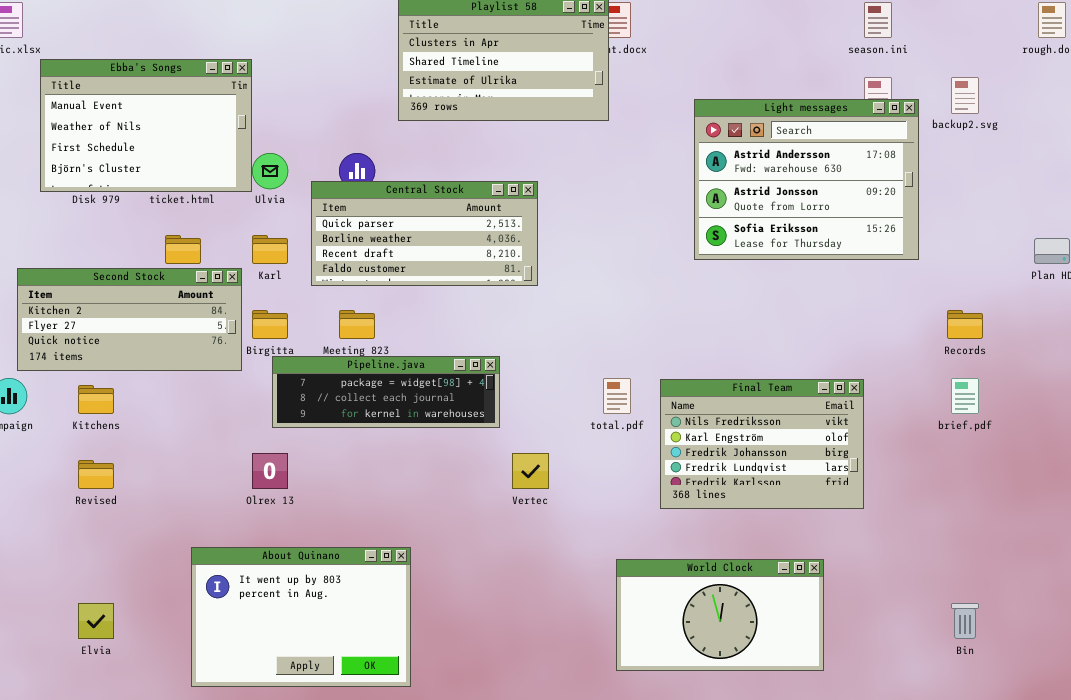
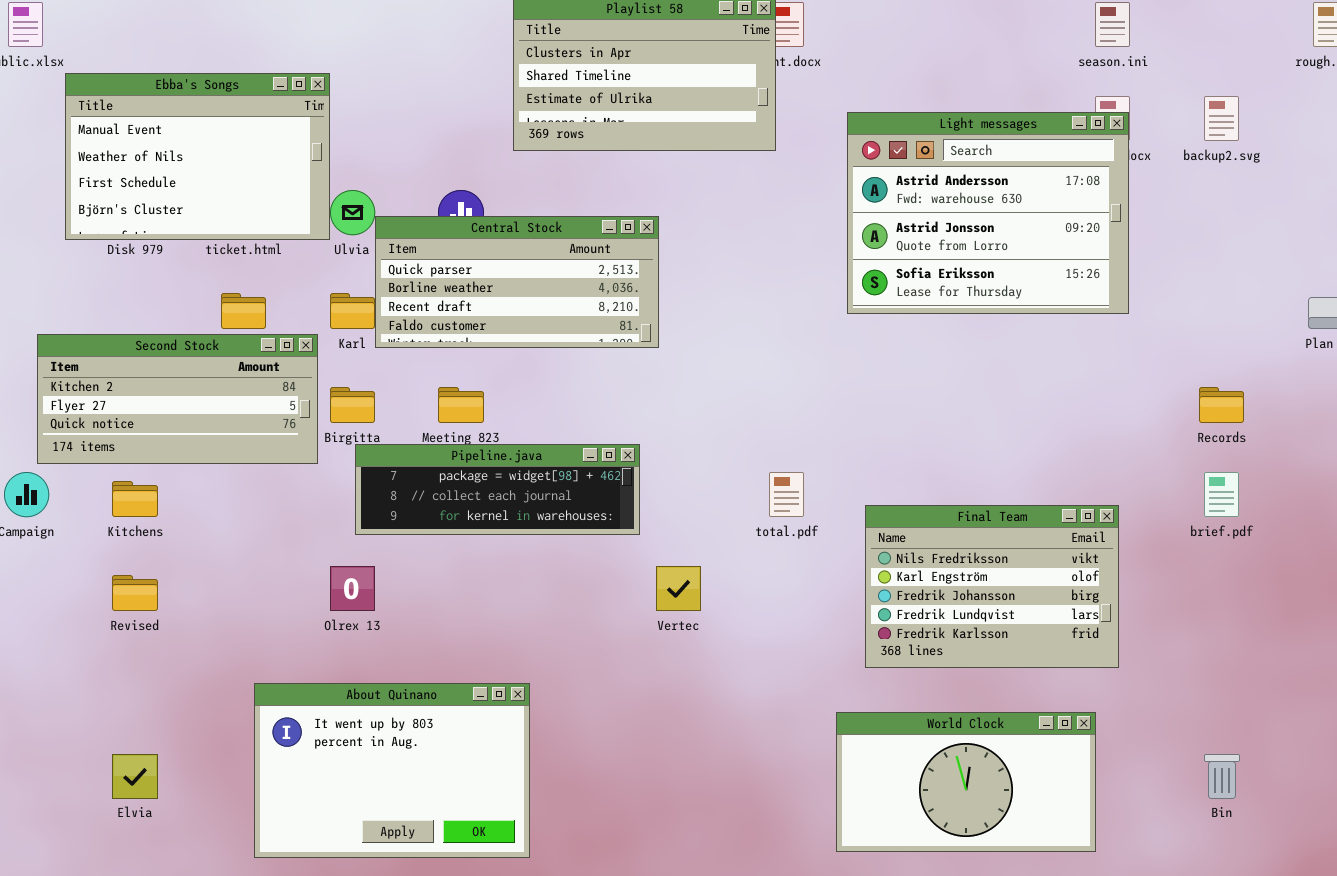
Light messages: [694,99,919,260] -> [847,112,1129,314], moved
Central Stock: [311,181,538,286] -> [375,216,659,348], moved
Final Team: [660,379,864,509] -> [865,505,1119,668], moved
World Clock: [616,559,824,671] -> [836,712,1096,852], moved

